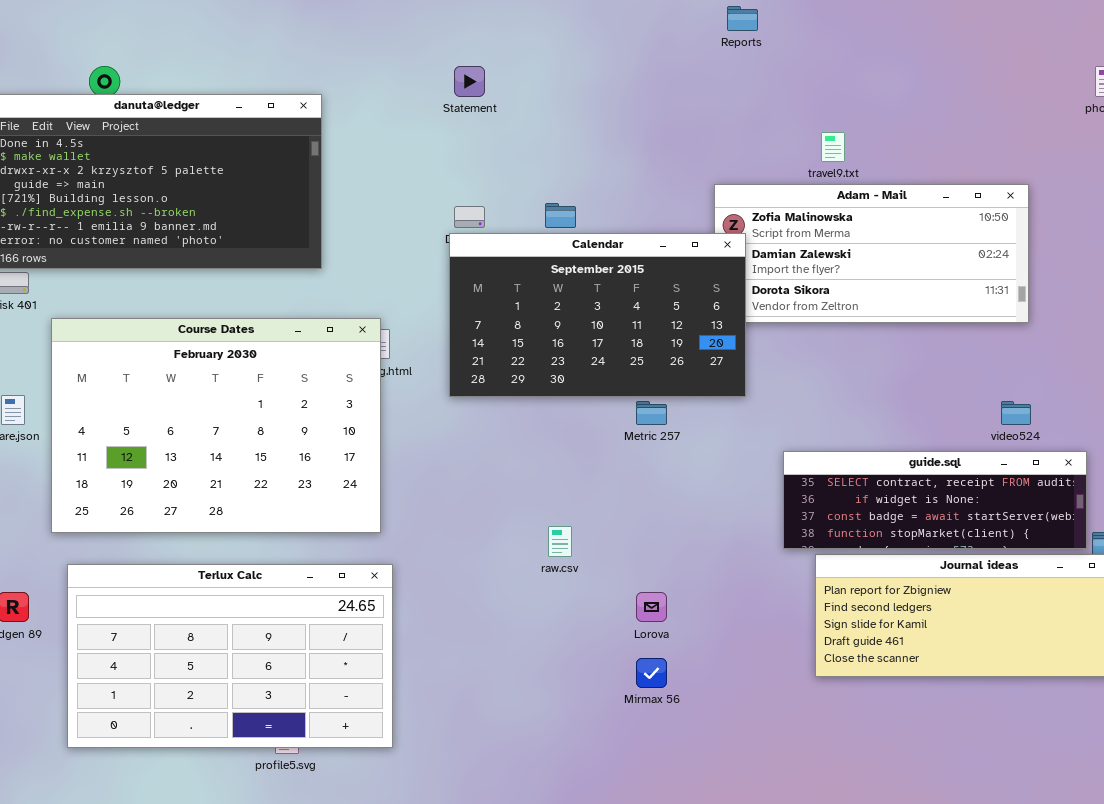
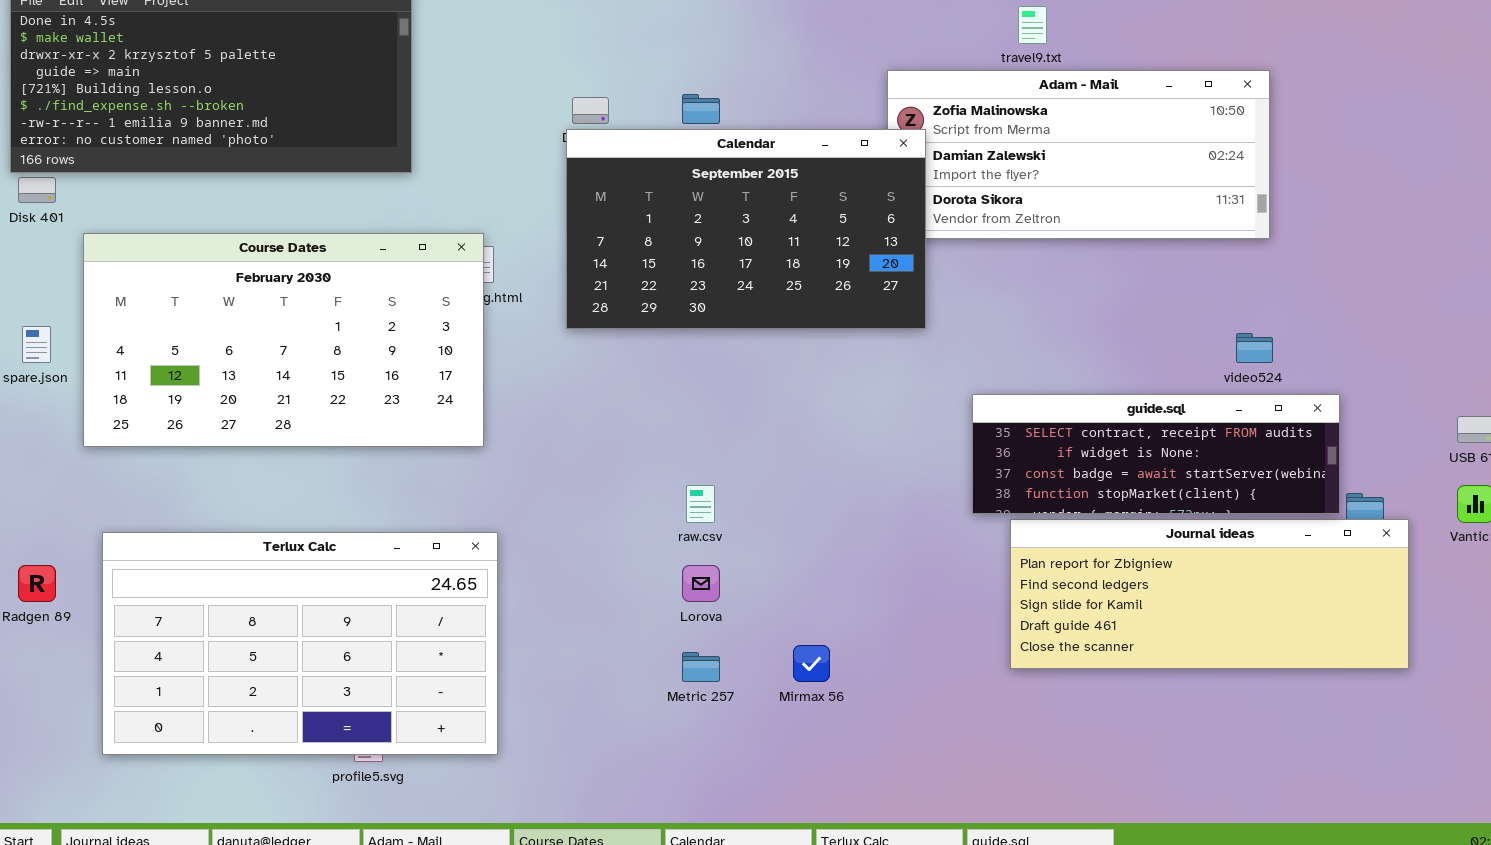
Course Dates: [51,318,381,533] -> [83,233,484,447], resized
Metric 257: [636,401,667,425] -> [682,652,720,682], moved
Lorova: [636,592,667,622] -> [682,565,720,602], moved

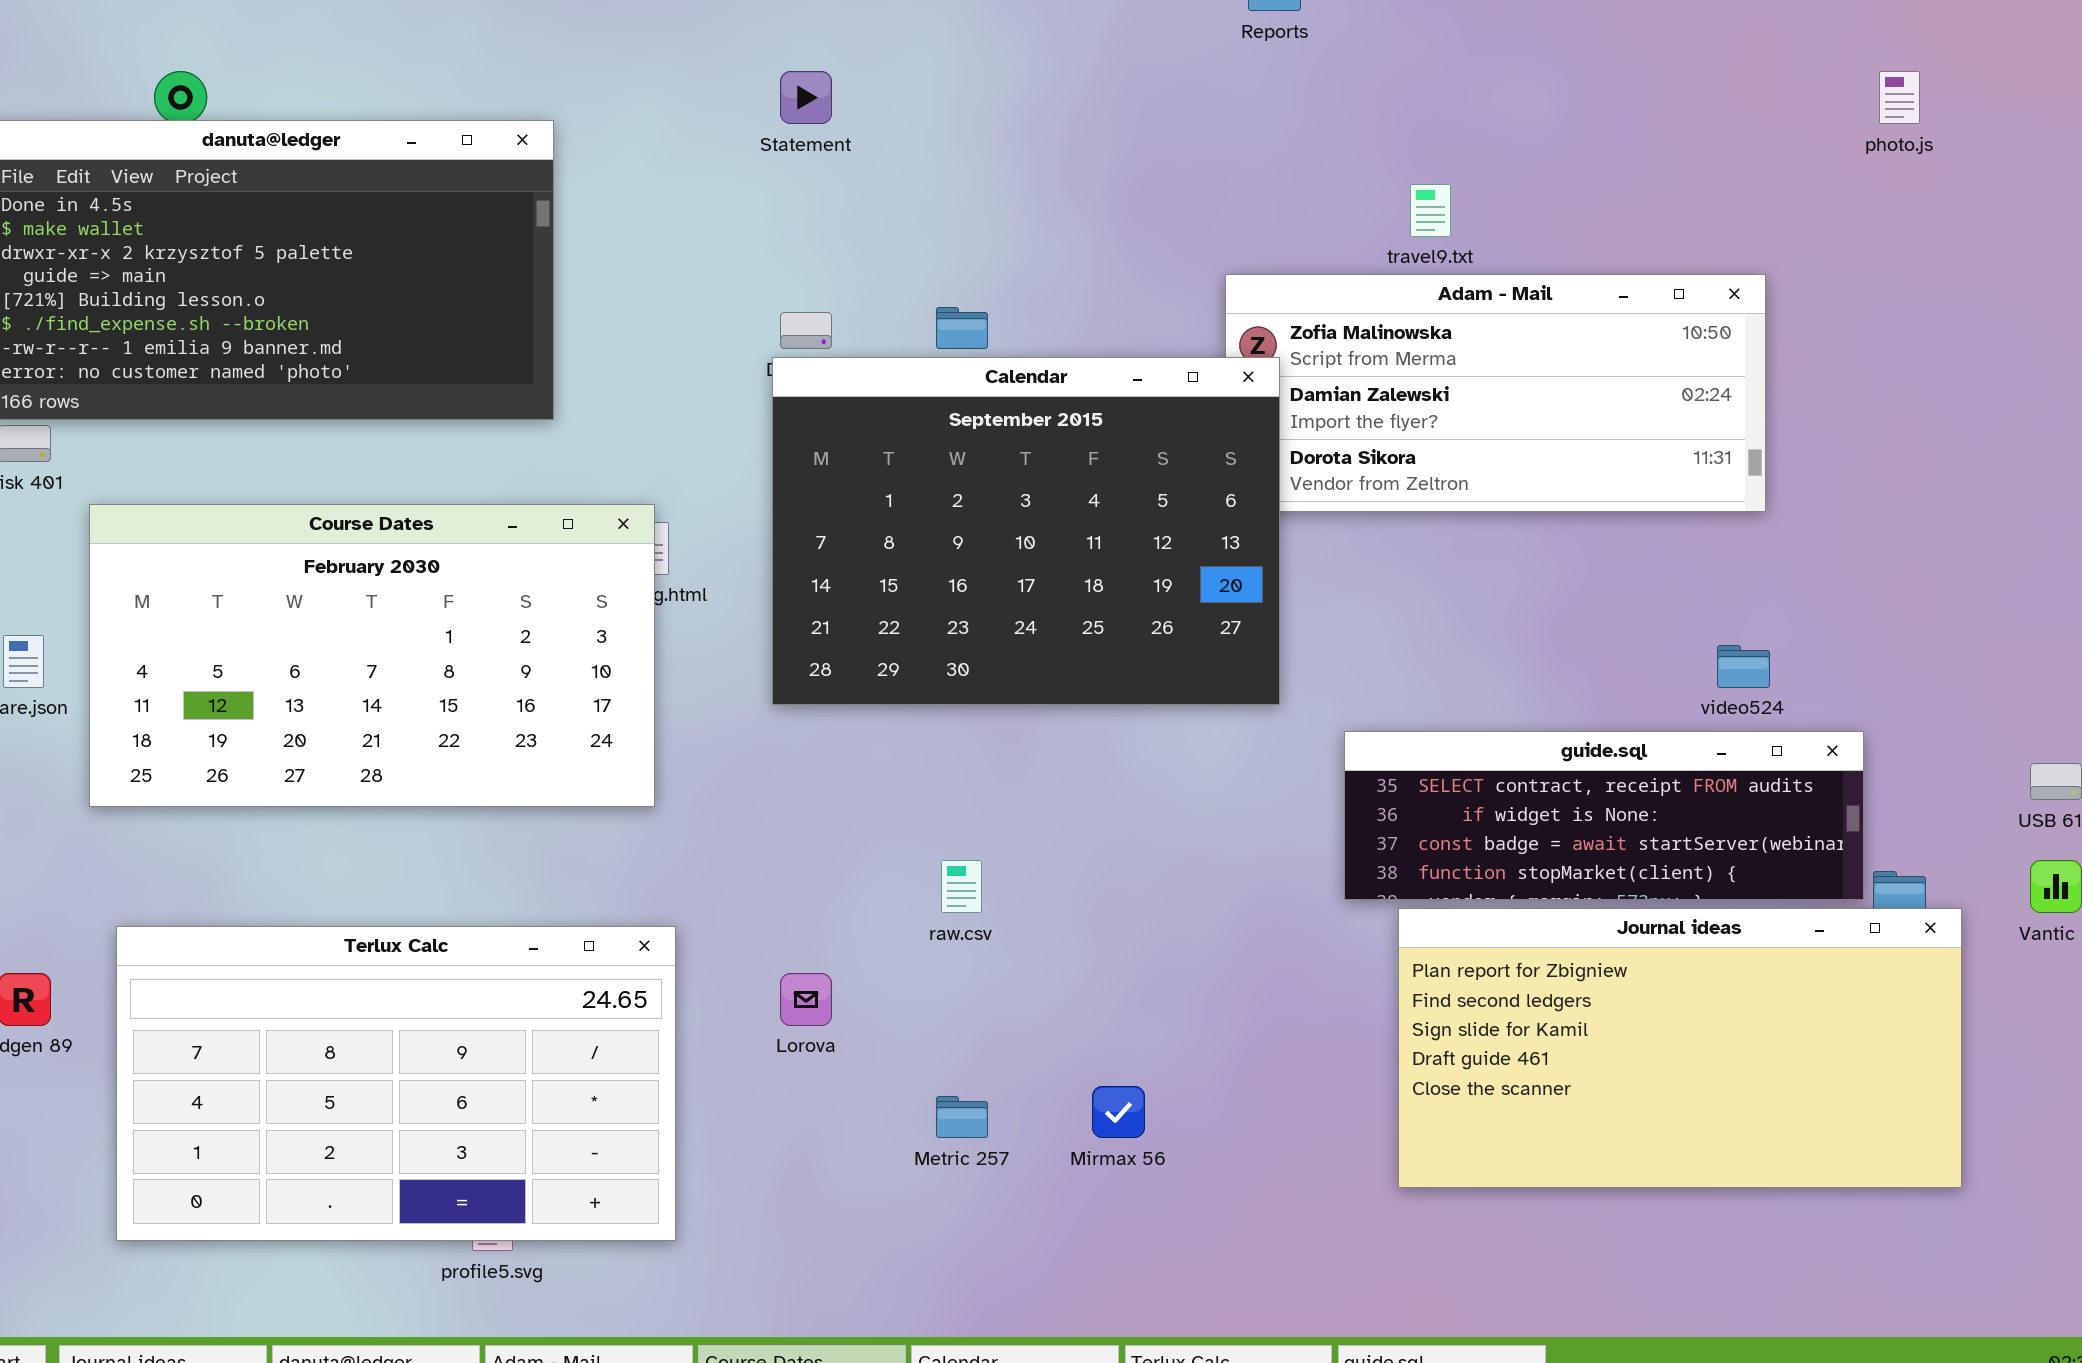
Calendar: [566,129,926,329] -> [772,357,1280,705], resized
Journal ideas: [1010,519,1409,669] -> [1398,908,1962,1188], resized
Lorova: [682,565,720,602] -> [780,973,832,1026], moved

